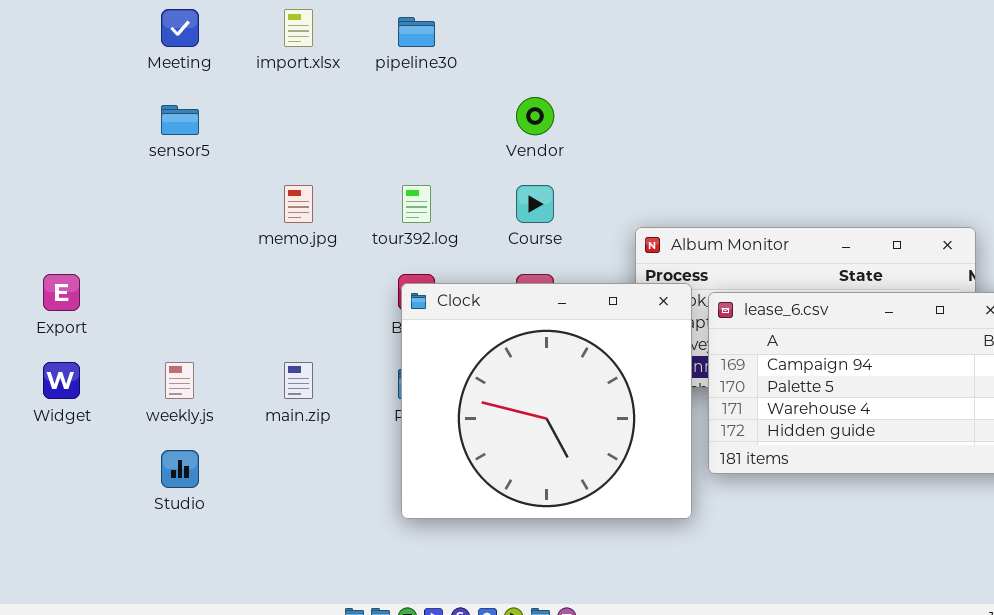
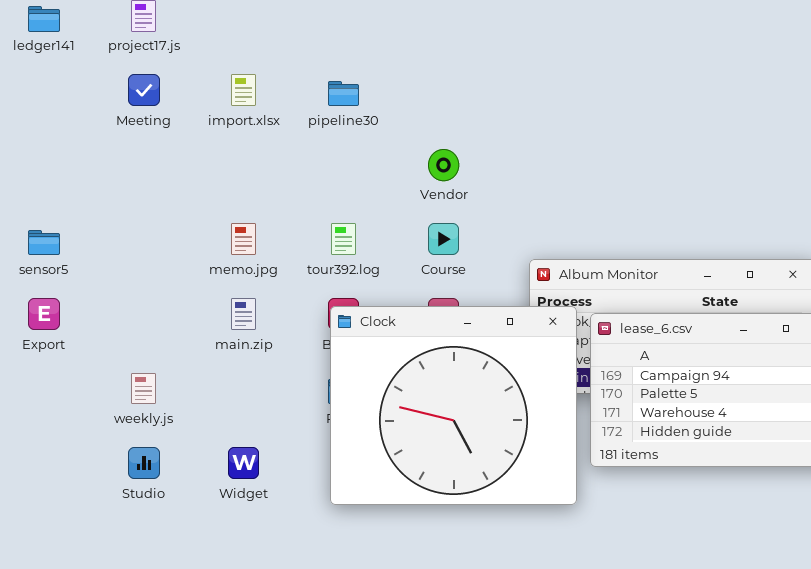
sensor5: [161,105,199,135] -> [28,230,60,255], moved
Widget: [43,362,80,399] -> [228,447,259,479], moved
main.zip: [284,362,313,399] -> [231,298,256,330], moved

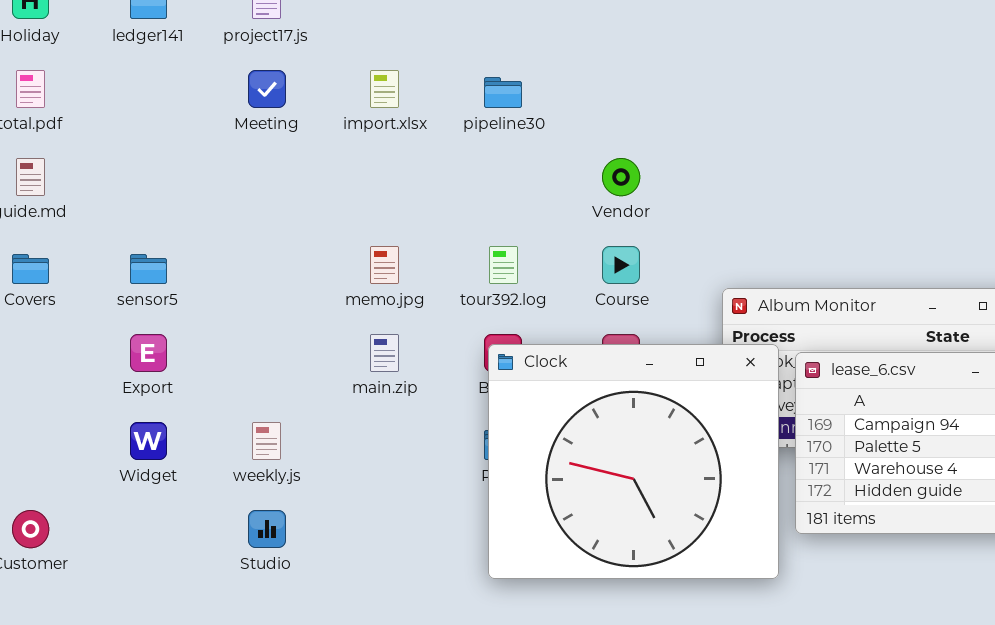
Widget: [228,447,259,479] -> [130,422,167,460], moved

